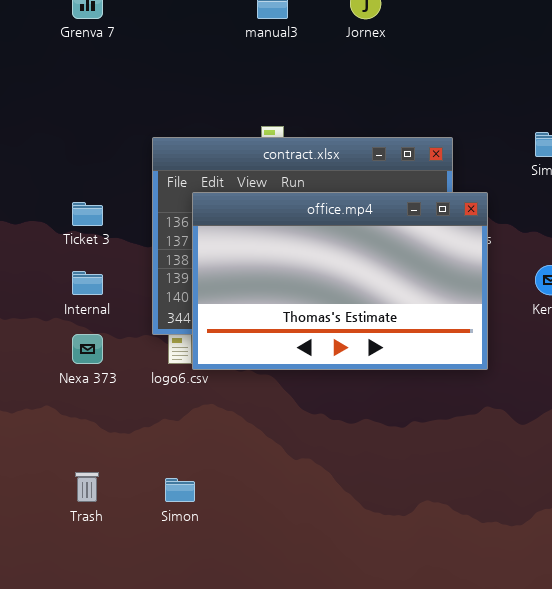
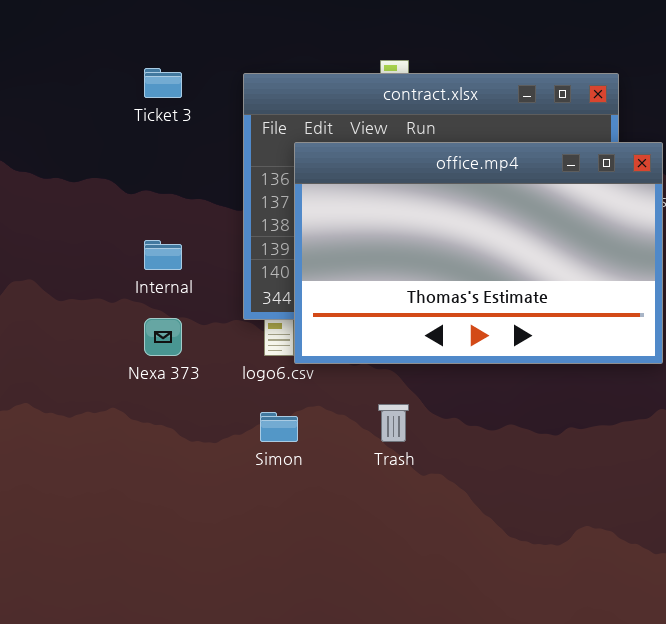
Ticket 3: [72,202,103,226] -> [144,68,182,98], moved
Trash: [75,472,99,502] -> [378,404,409,442], moved
Simon: [165,478,195,502] -> [260,412,298,442], moved

